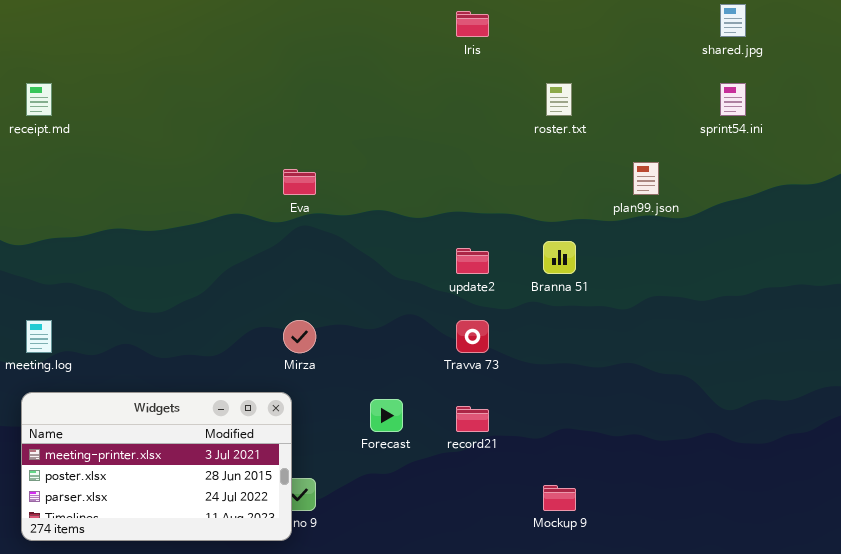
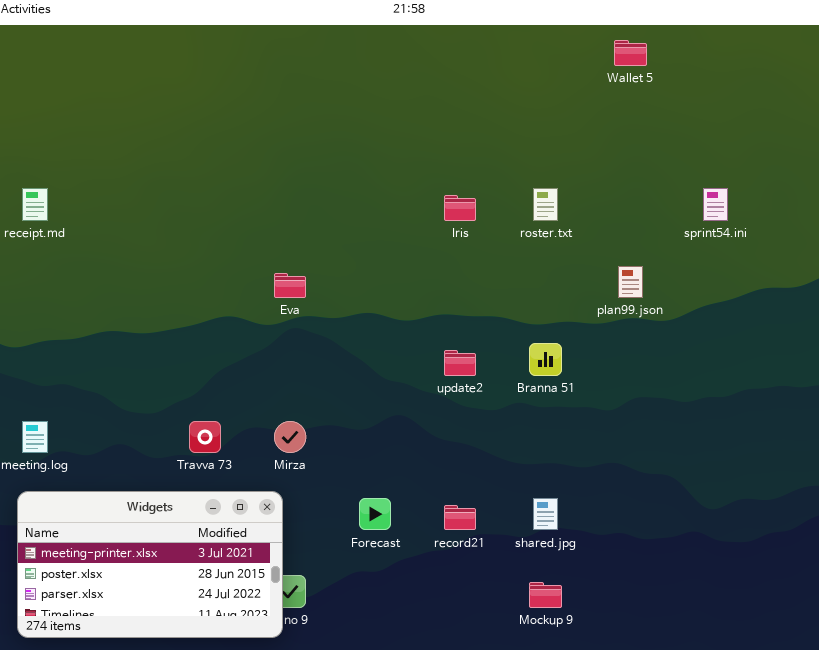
shared.jpg: [720,4,746,37] -> [533,498,558,530], moved
Iris: [456,11,489,37] -> [444,195,476,221], moved
Travva 73: [456,320,489,353] -> [189,421,221,453], moved

